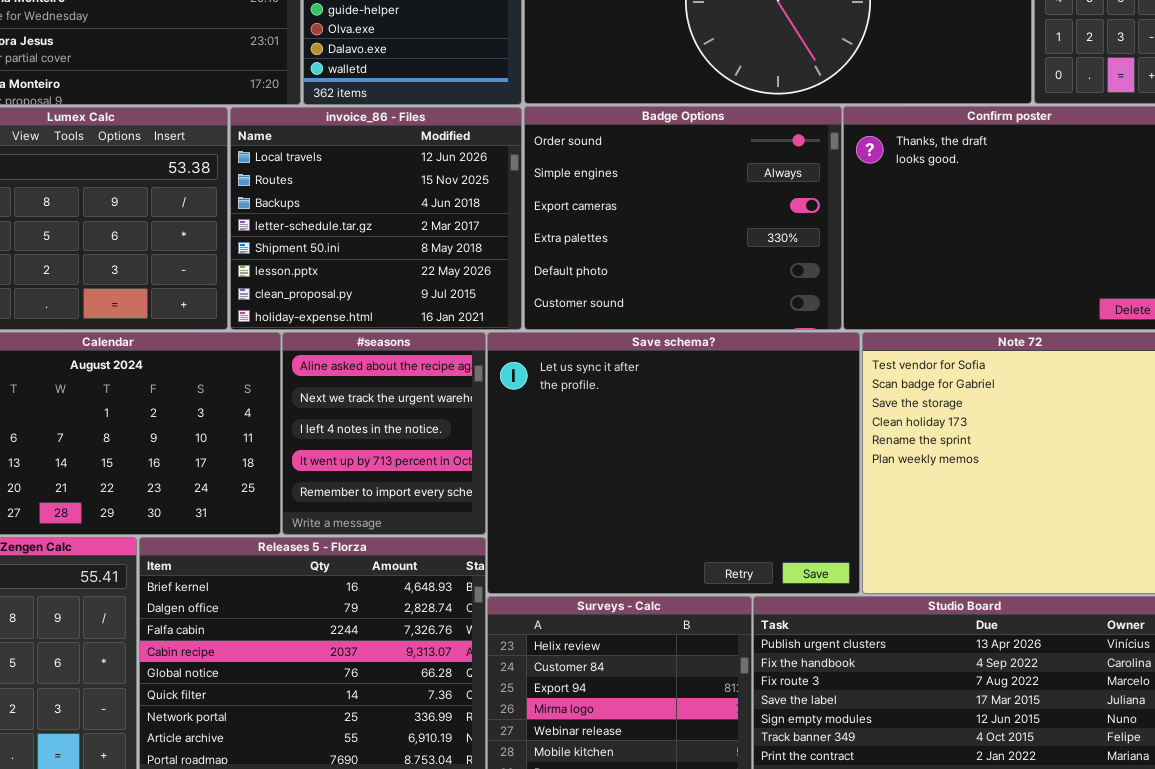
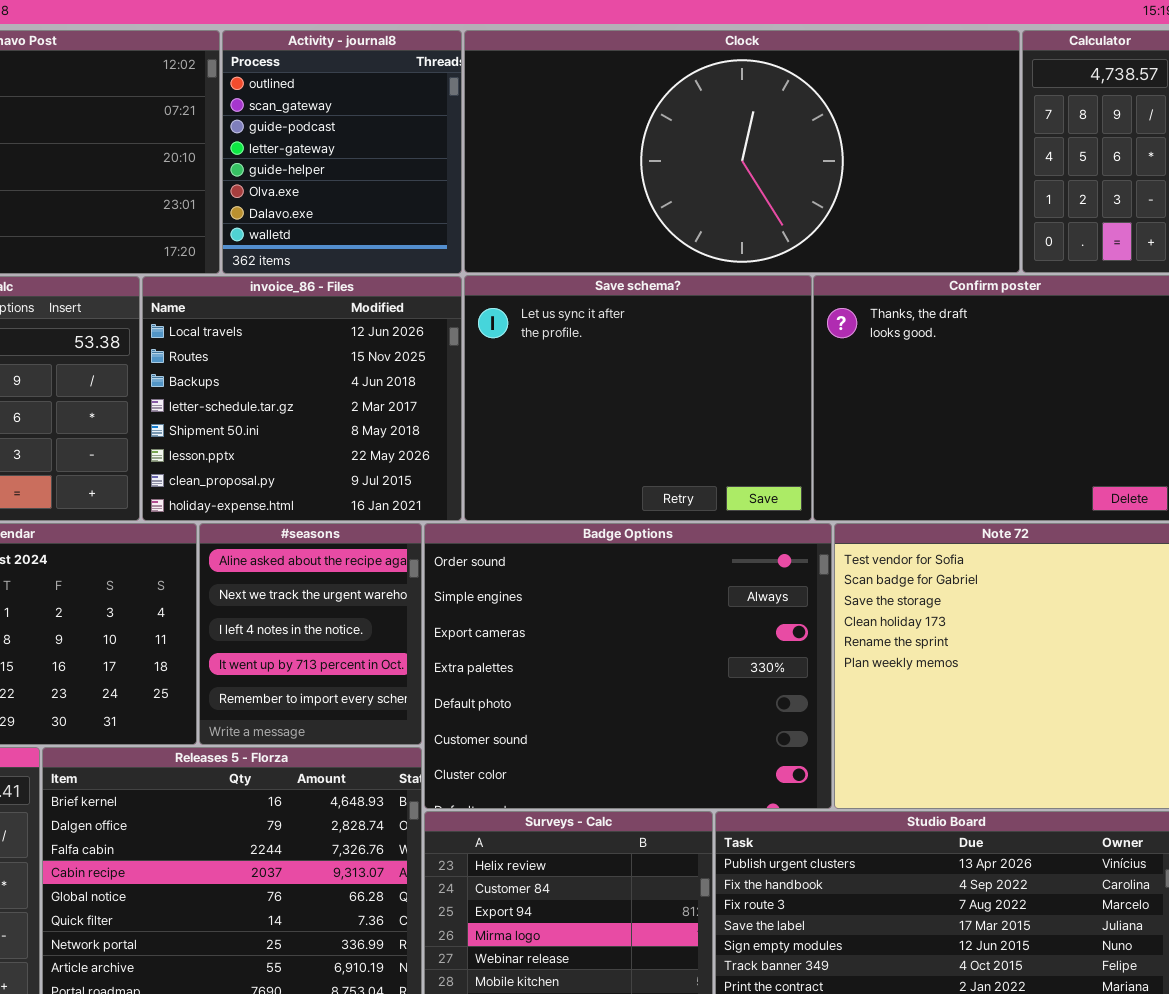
Badge Options: [524,106,842,330] -> [424,523,832,809], moved, resized
Save schema?: [487,332,860,594] -> [464,275,812,521], moved, resized

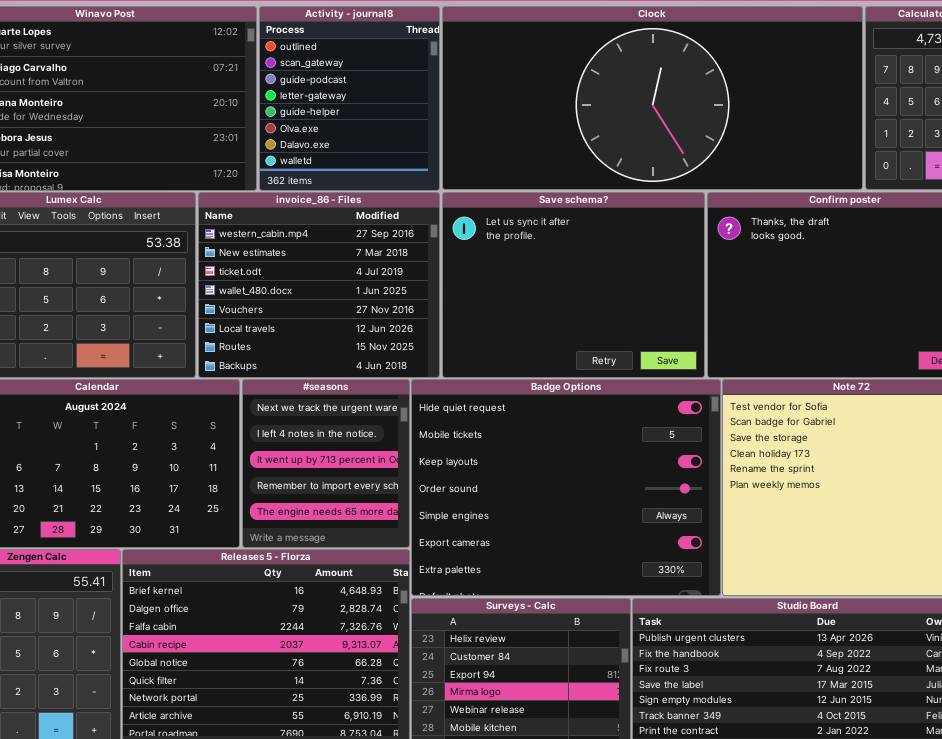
invoice_86 - Files: [142,276,462,521] -> [198,192,440,378], scrolled up 5 rows
#seasons: [199,523,422,745] -> [242,379,410,548], scrolled down 1 row
Badge Options: [424,523,832,809] -> [411,379,721,596], scrolled up 3 rows

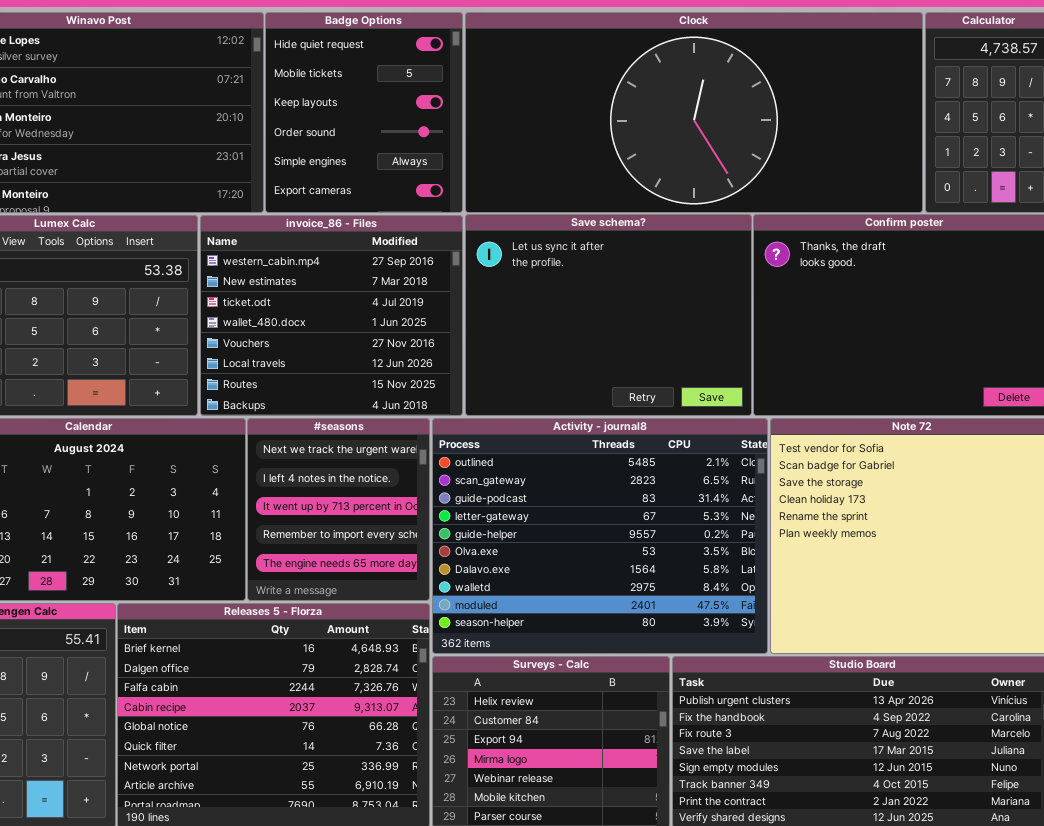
Activity - journal8: [259,6,440,191] -> [432,418,768,654], moved, resized
Badge Options: [411,379,721,596] -> [265,12,463,213], moved, resized

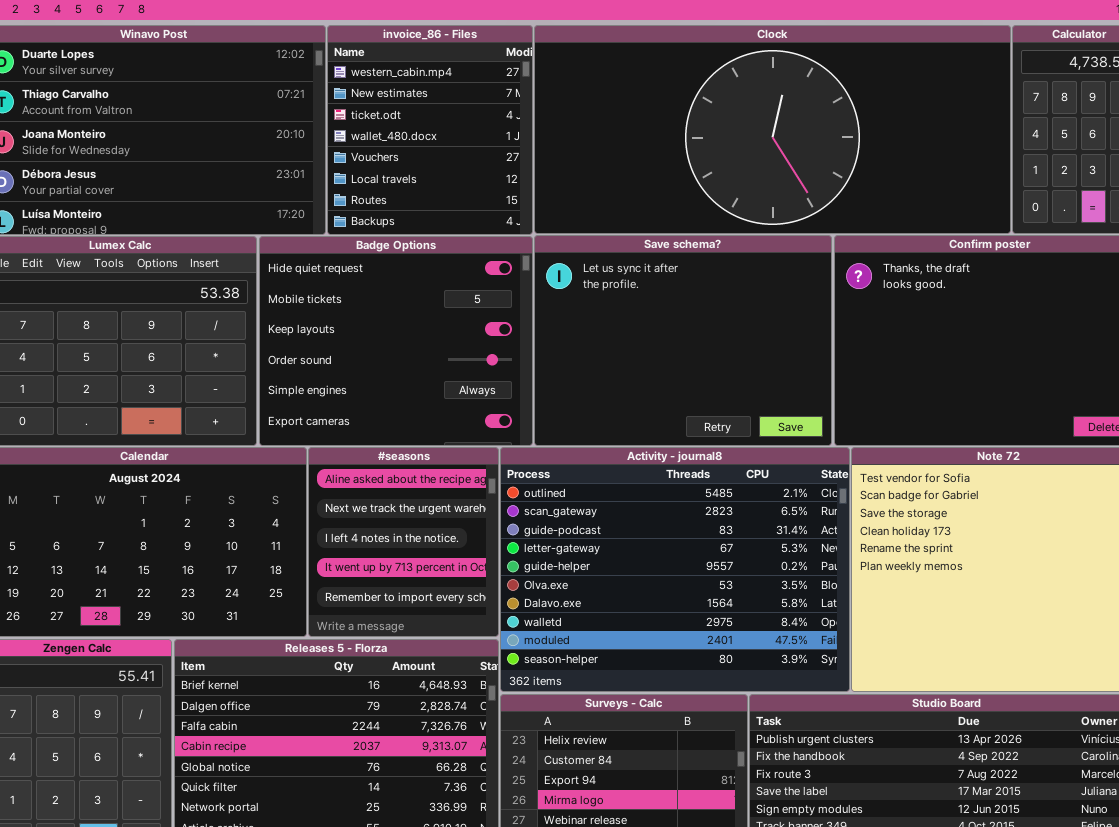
Badge Options: [265,12,463,213] -> [259,236,533,446], moved, resized
invoice_86 - Files: [200,215,463,416] -> [327,25,533,235], moved, resized
#seasons: [247,418,430,601] -> [308,447,499,637], scrolled up 1 row

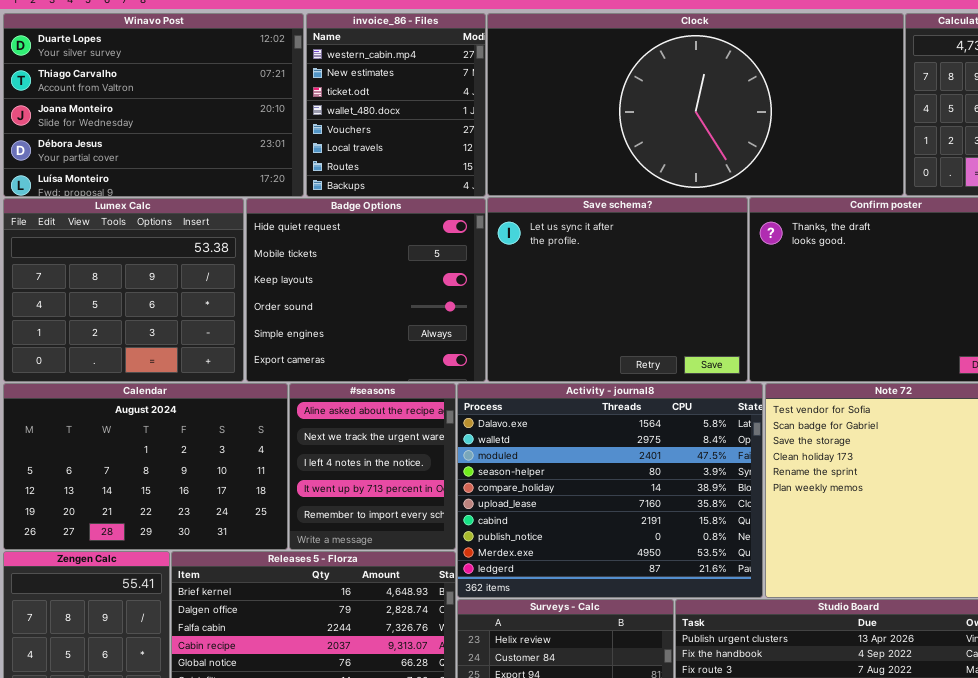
Activity - journal8: [500,447,850,692] -> [457,383,763,598], scrolled down 6 rows

